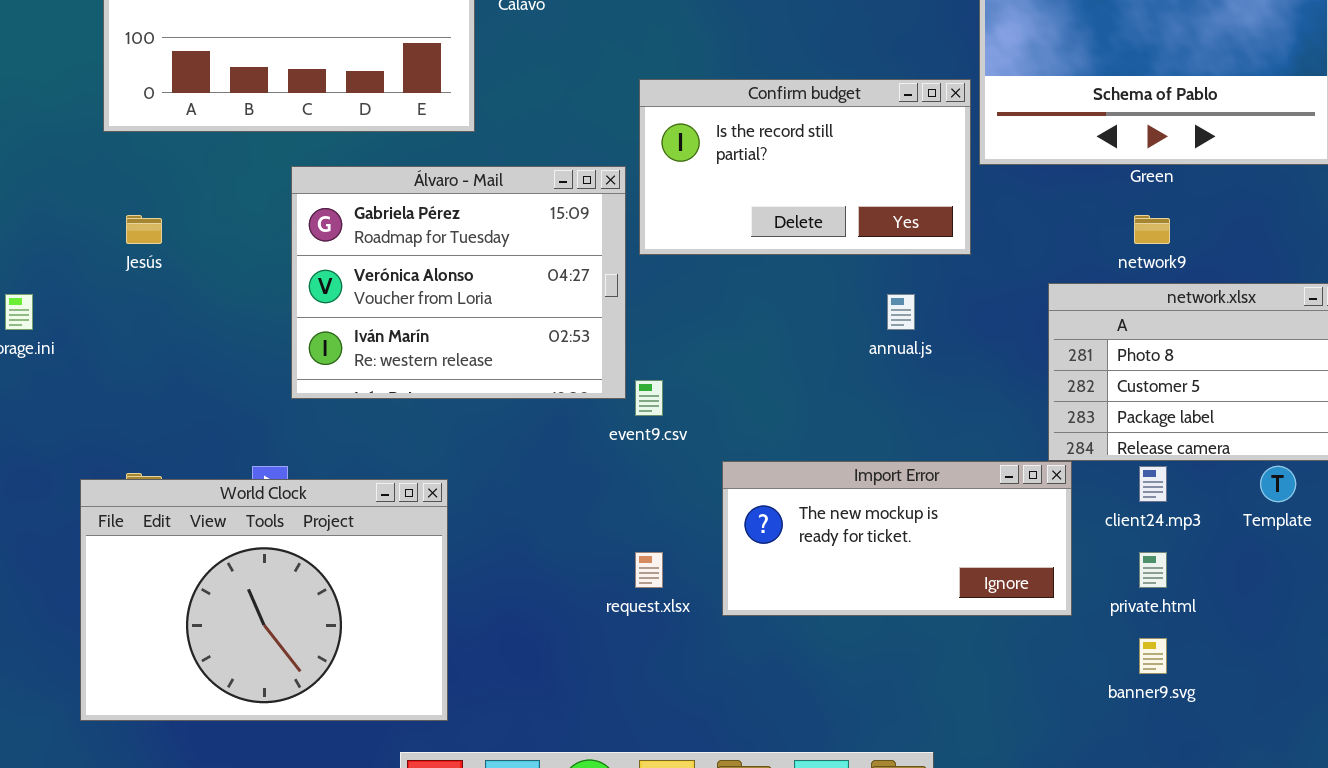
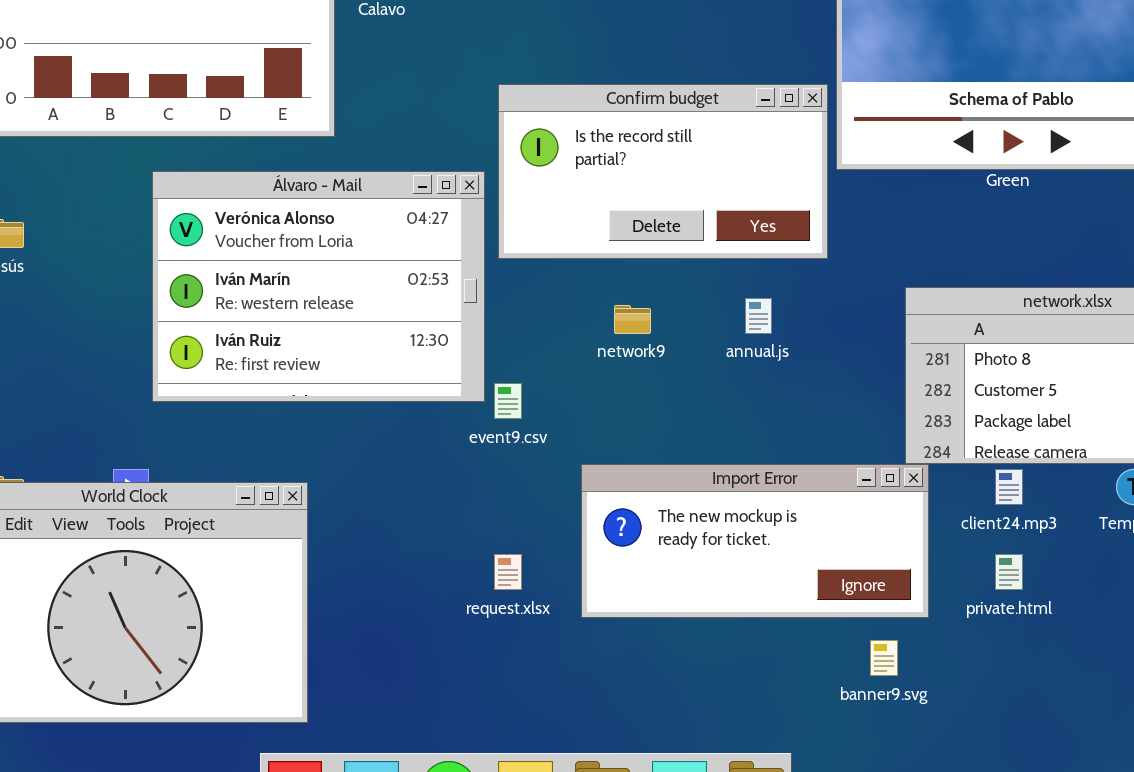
Álvaro - Mail: [291,166,626,399] -> [152,171,485,402], scrolled down 1 row
network9: [1134,215,1170,244] -> [614,305,651,334], moved
banner9.svg: [1139,638,1167,674] -> [870,640,898,676], moved

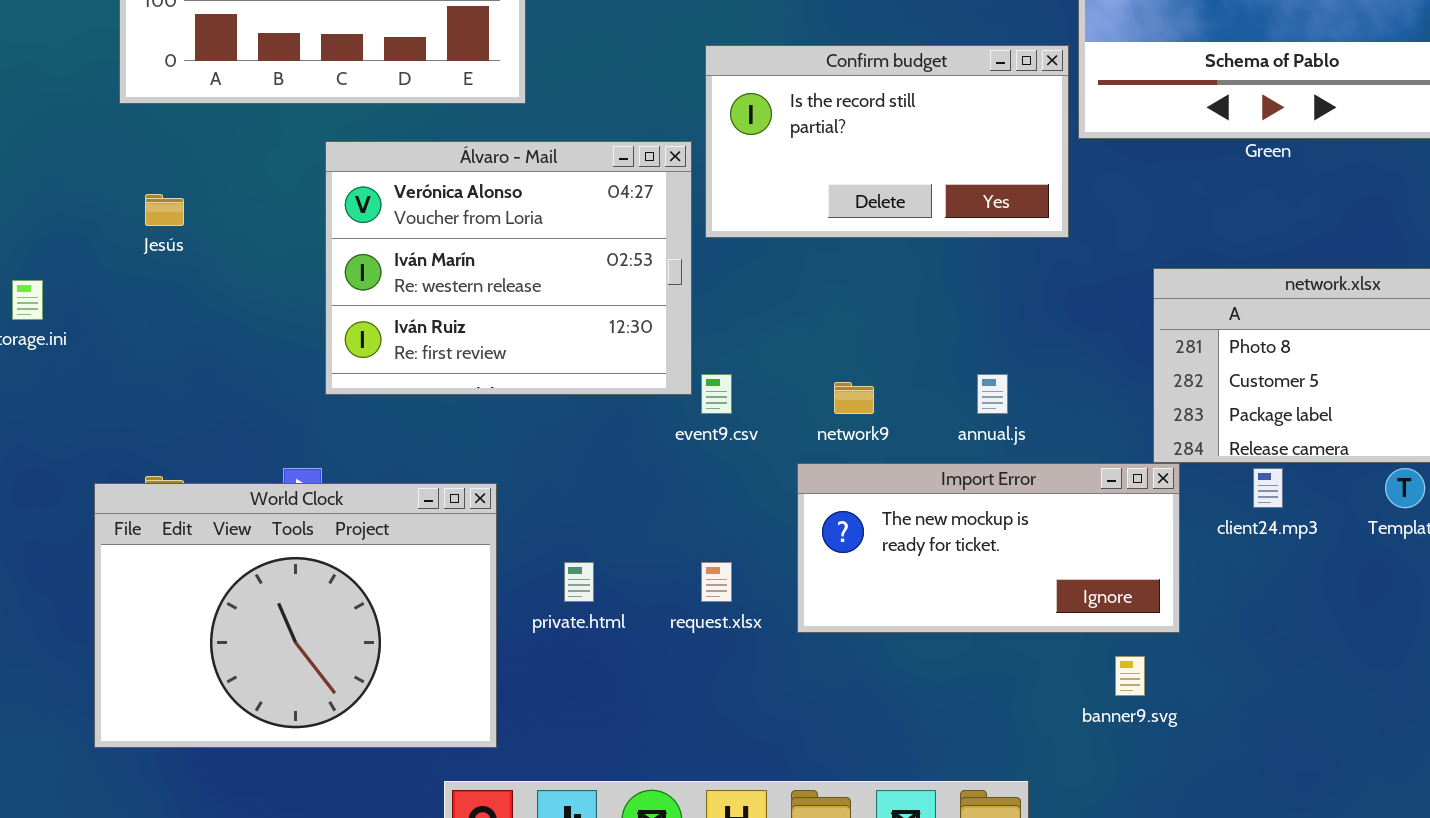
annual.js: [745,298,772,334] -> [977,374,1008,414], moved
network9: [614,305,651,334] -> [834,382,874,414], moved
private.html: [995,554,1023,590] -> [564,562,594,602], moved

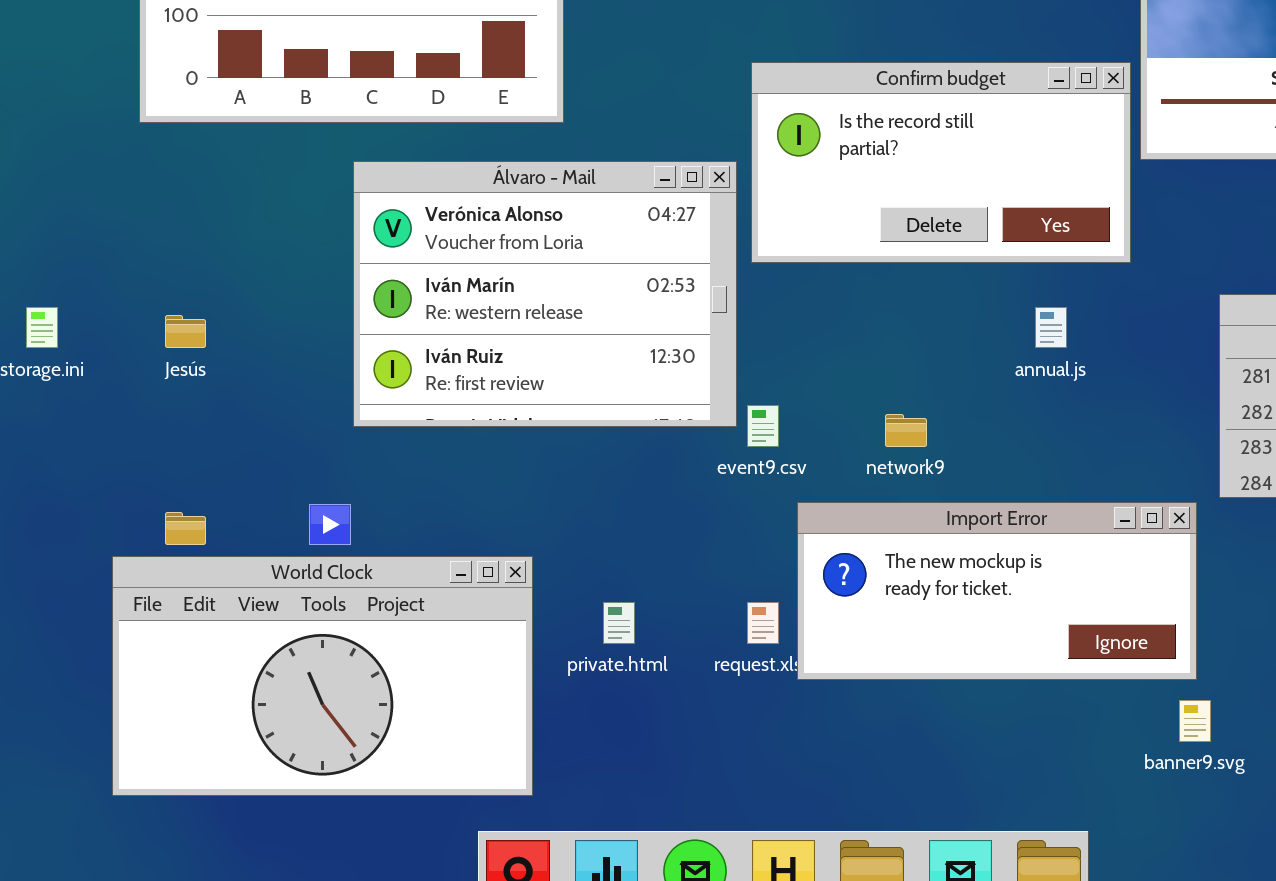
Jesús: [145,194,184,226] -> [165,315,206,348], moved
annual.js: [977,374,1008,414] -> [1035,307,1067,348], moved
Import Error: [797,463,1180,633] -> [797,502,1197,680], moved
World Clock: [94,483,497,748] -> [112,556,533,796], resized

